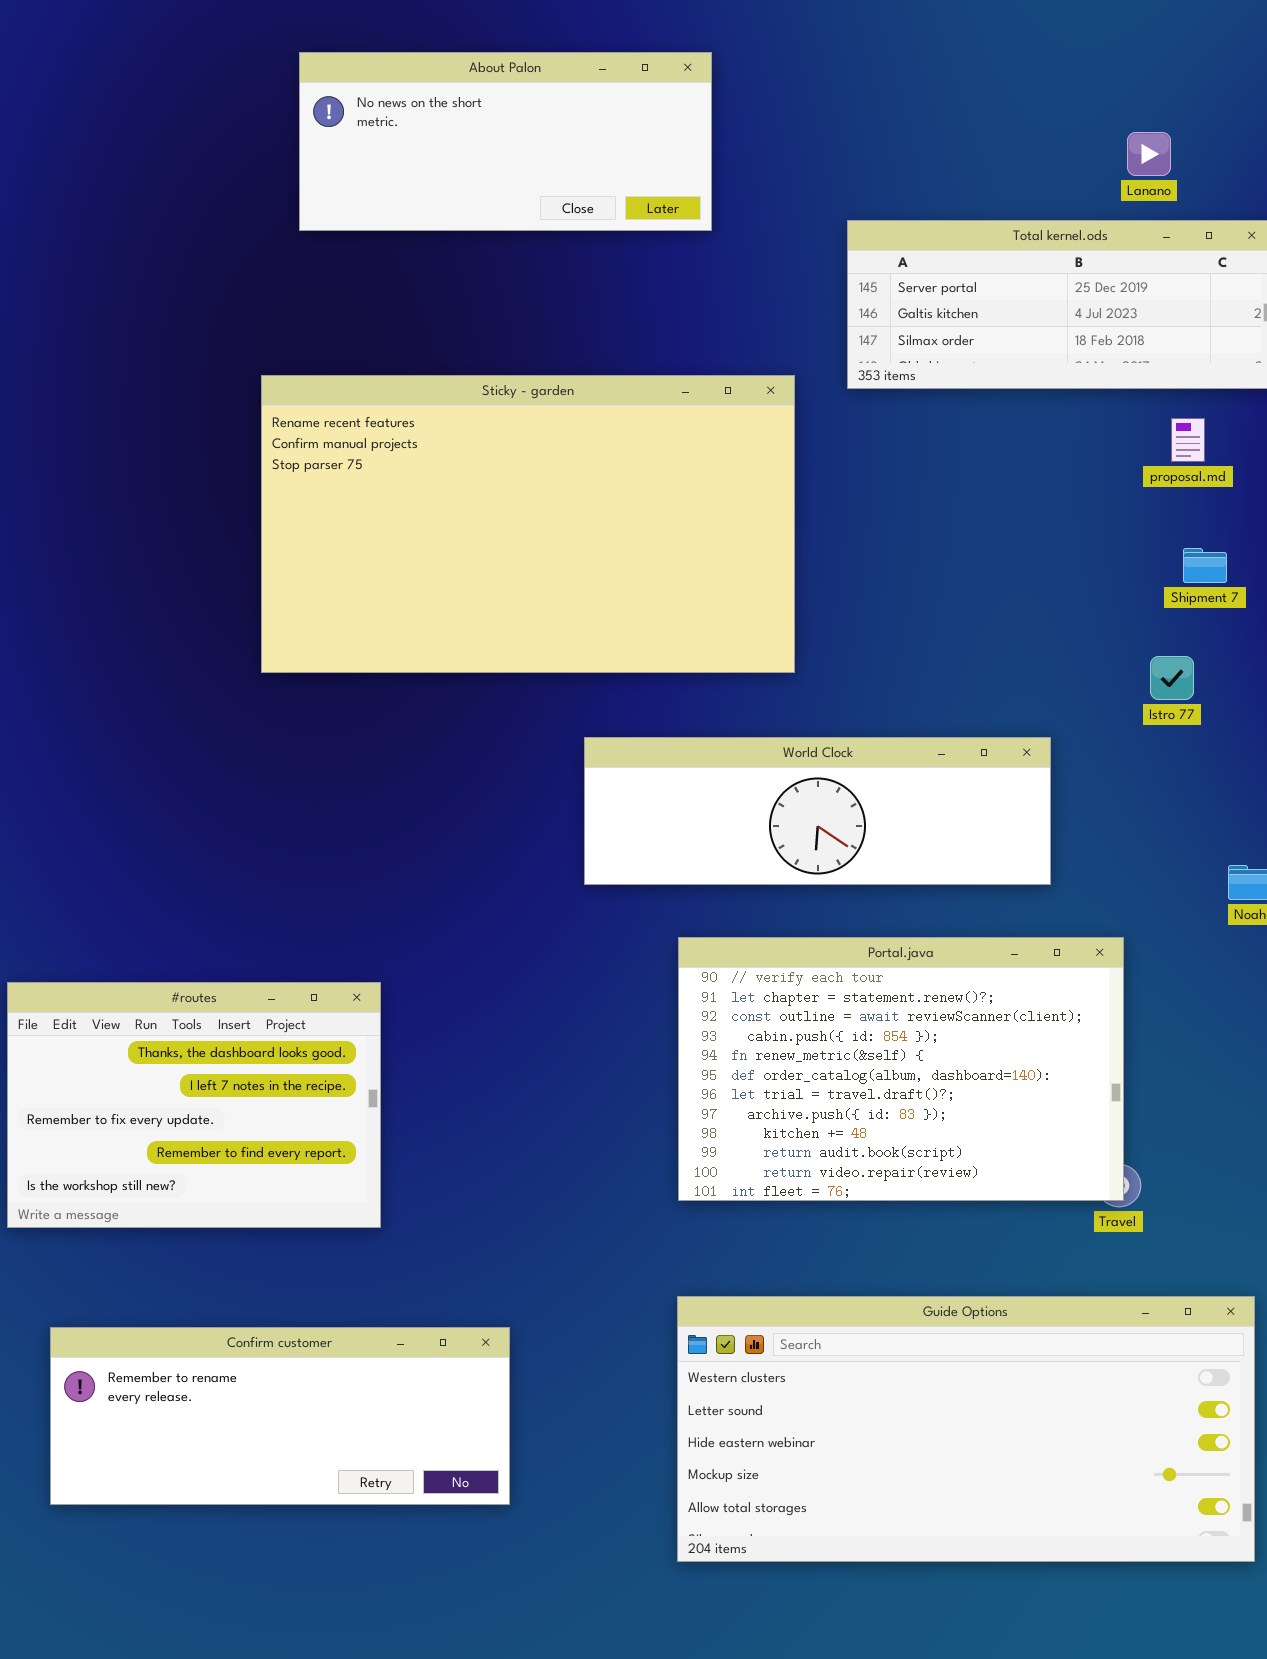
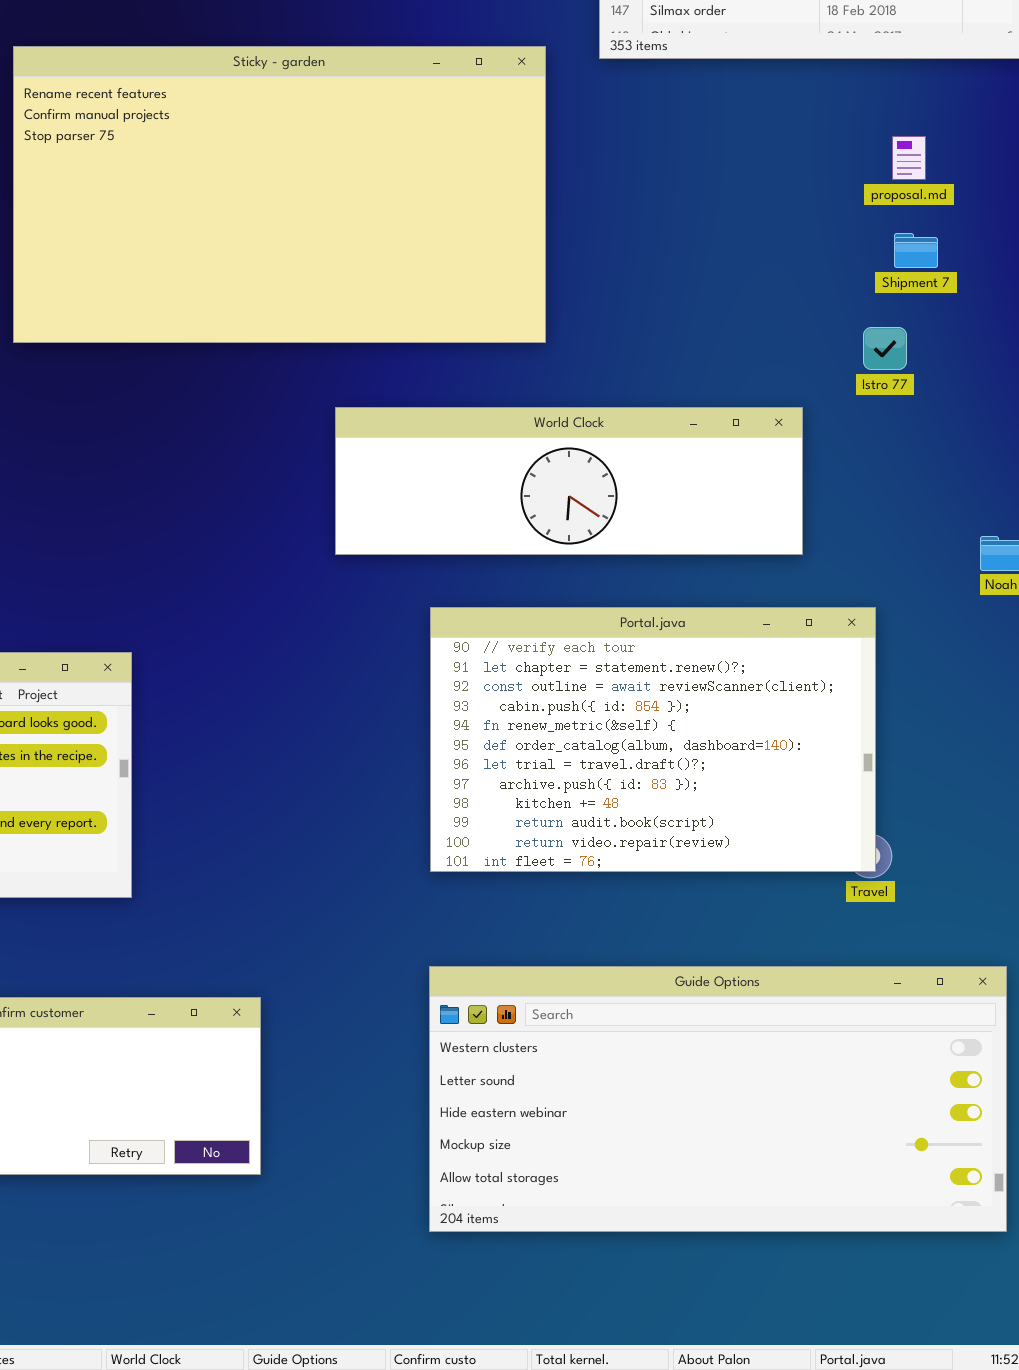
proposal.md: [1171,418,1205,462] -> [892,136,926,180], moved
Shipment 7: [1183,548,1227,583] -> [894,233,938,268], moved
Istro 77: [1150,656,1194,700] -> [863,327,907,370], moved

